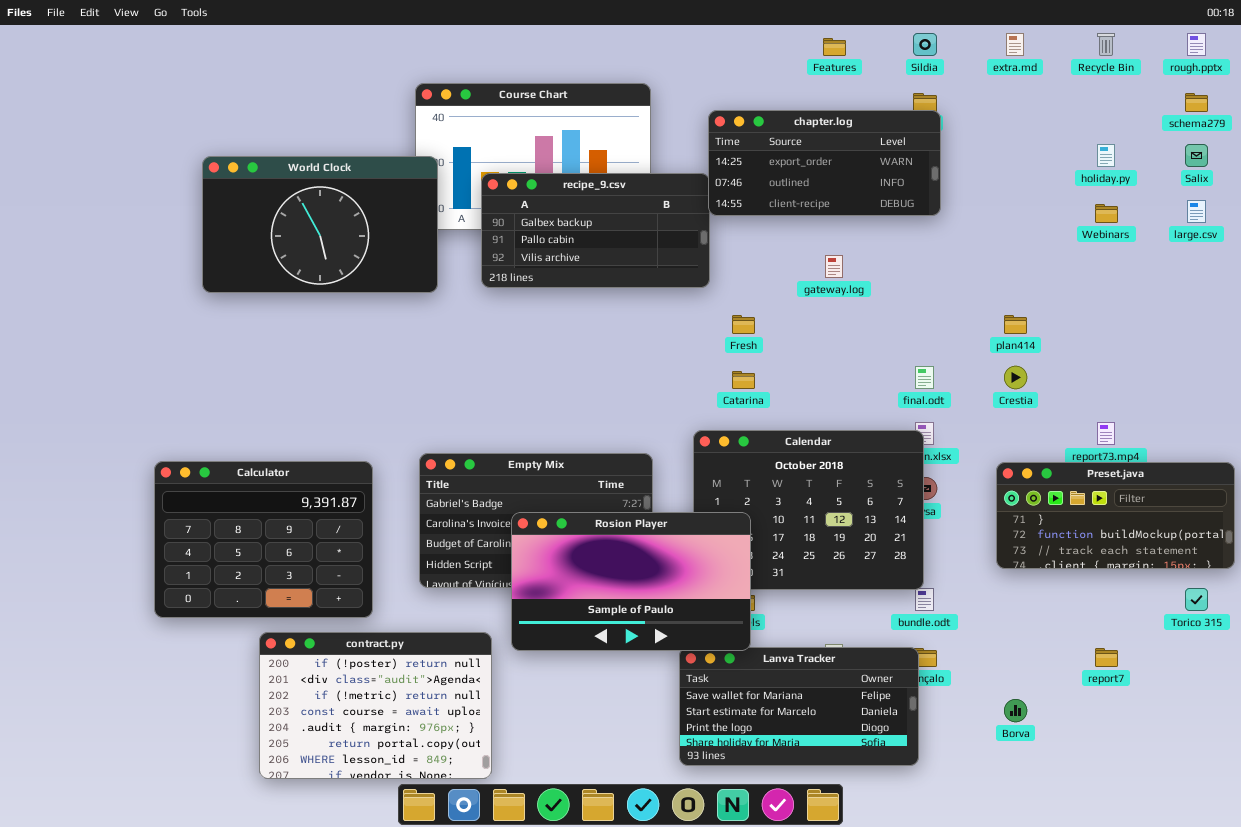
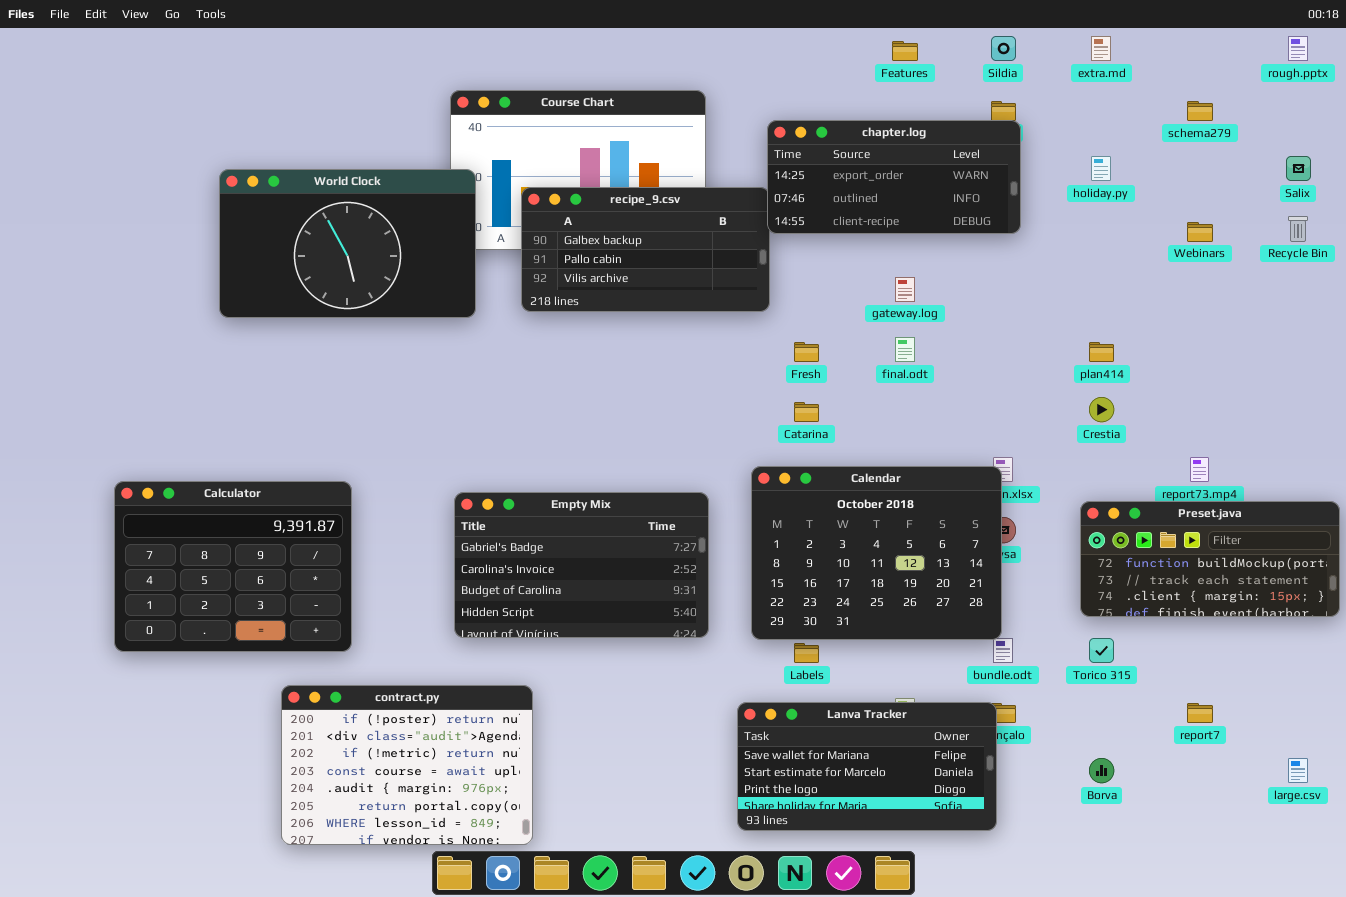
Recycle Bin: [1097,33,1115,56] -> [1288,216,1308,242], moved
schema279: [1185,93,1208,112] -> [1187,101,1213,121], moved
holiday.py: [1097,144,1115,167] -> [1091,156,1111,181], moved
large.csv: [1187,200,1206,223] -> [1288,758,1308,783], moved
final.odt: [915,366,934,389] -> [895,337,915,362], moved
Calculator: [154,461,373,618] -> [114,481,352,652], moved
Preset.java: [996,462,1235,569] -> [1080,501,1340,617], scrolled down 1 row
Rosion Player: [511,512,751,651] -> none, closed
Torico 315: [1185,588,1208,611] -> [1089,638,1114,663], moved

